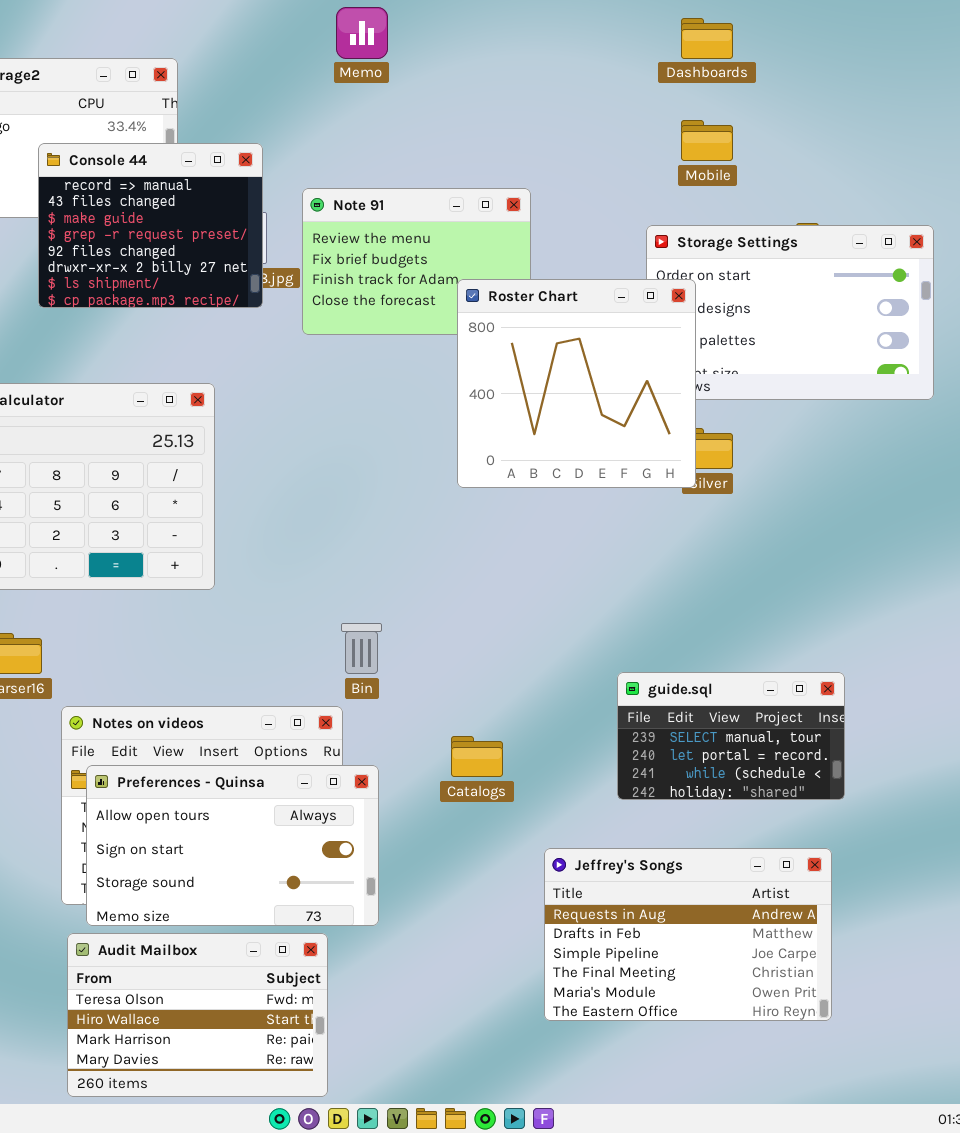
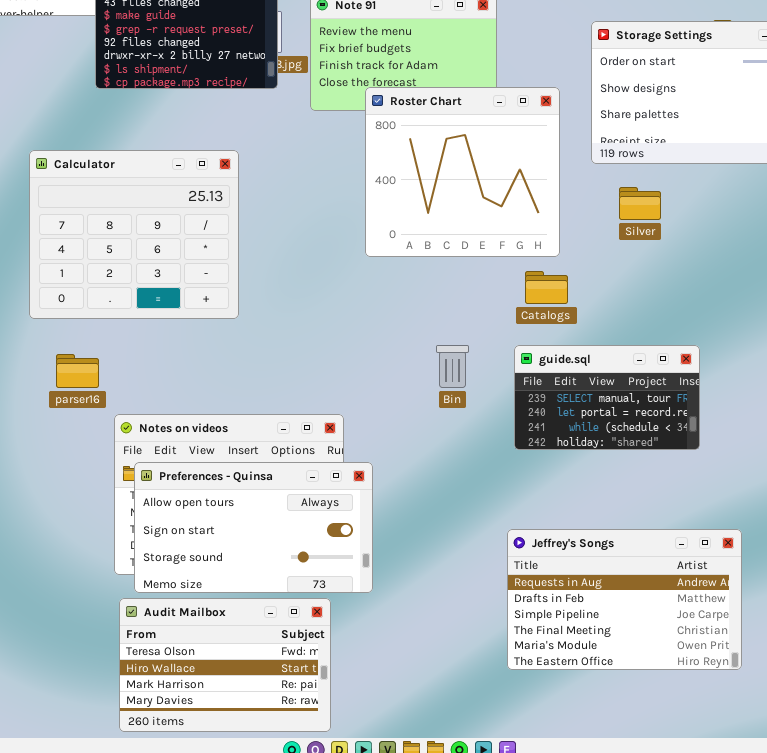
Roster Chart: [457,279,696,488] -> [365,87,560,257], moved
Bin: [341,623,382,674] -> [436,345,469,388], moved
guide.sql: [617,672,845,800] -> [514,345,700,450], moved
Catalogs: [451,736,503,777] -> [525,271,568,304], moved

